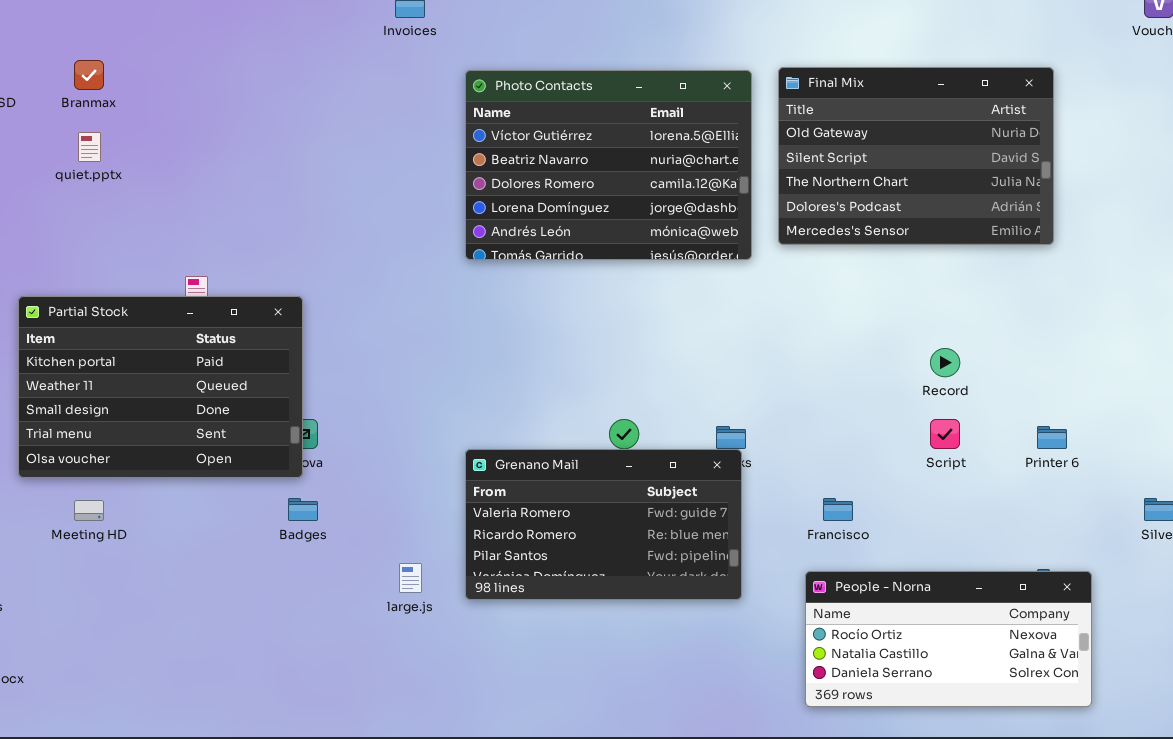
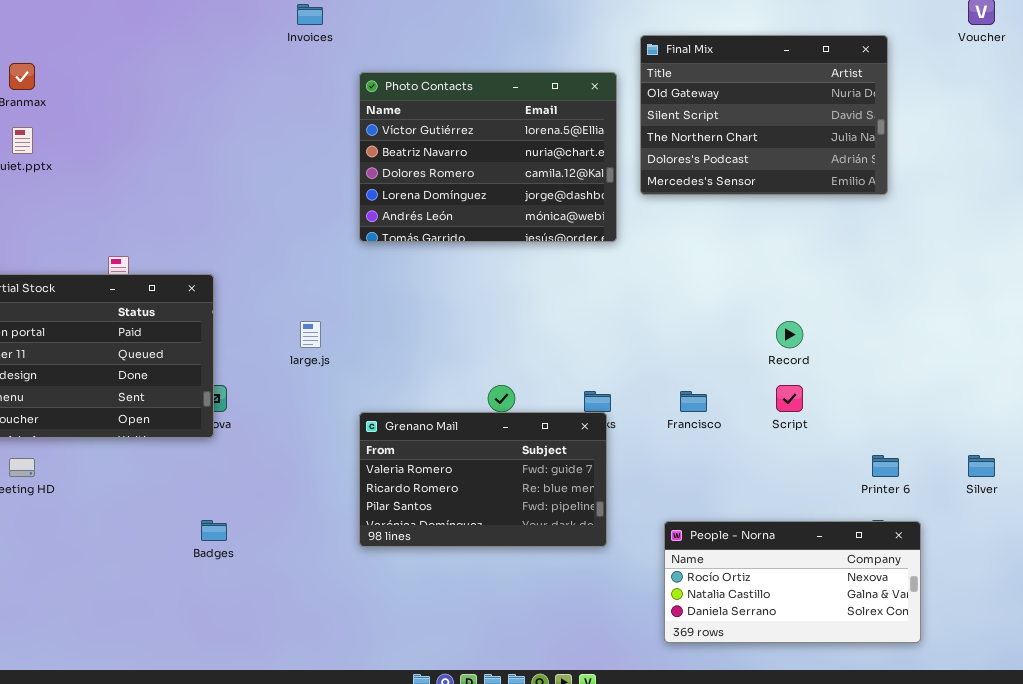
Final Mix: [778,67,1054,245] -> [640,35,888,195], moved
Printer 6: [1037,426,1067,449] -> [872,455,899,477], moved
Badges: [288,498,318,521] -> [201,520,227,541], moved
Francisco: [823,498,853,521] -> [680,391,707,412], moved
large.js: [399,563,422,593] -> [300,321,321,348], moved

